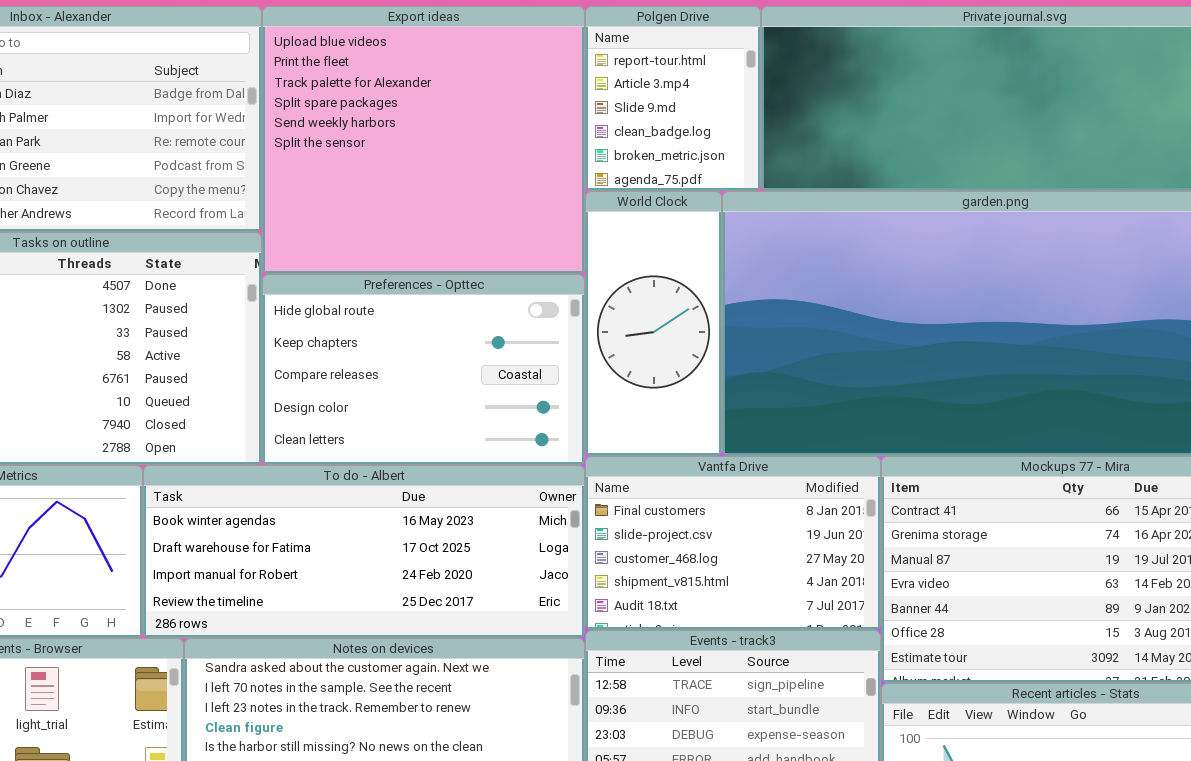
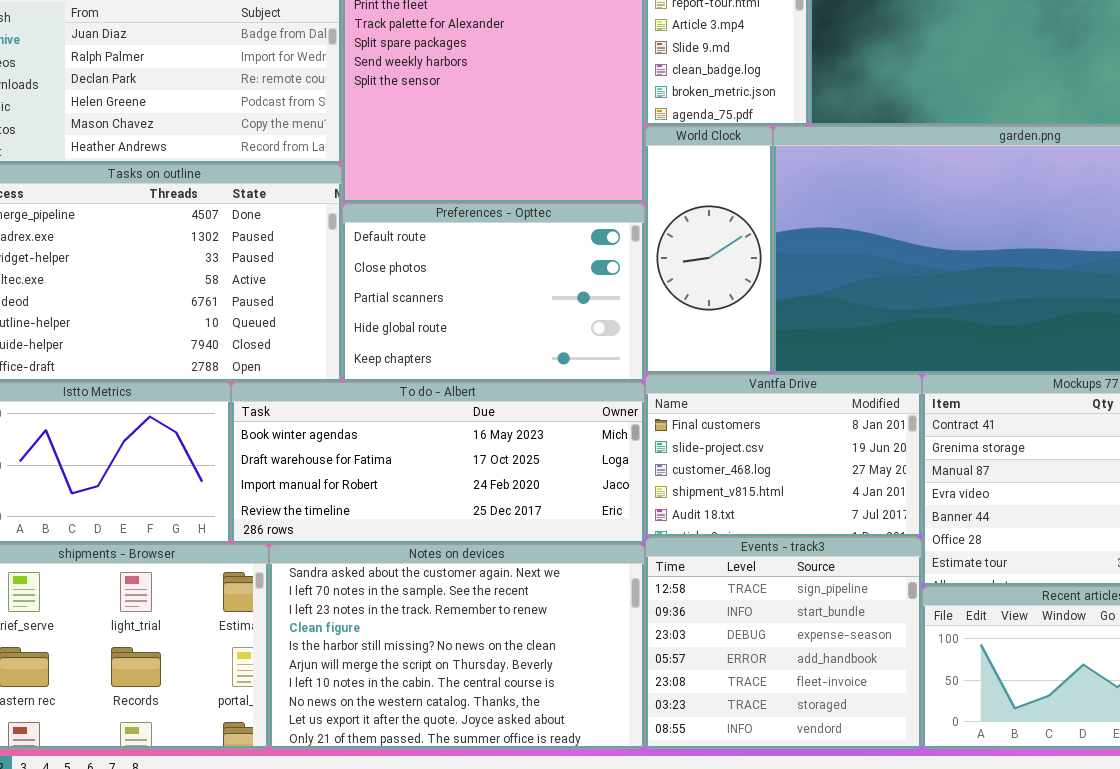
Preferences - Opttec: [262,274,585,465] -> [342,203,645,382], scrolled up 3 rows

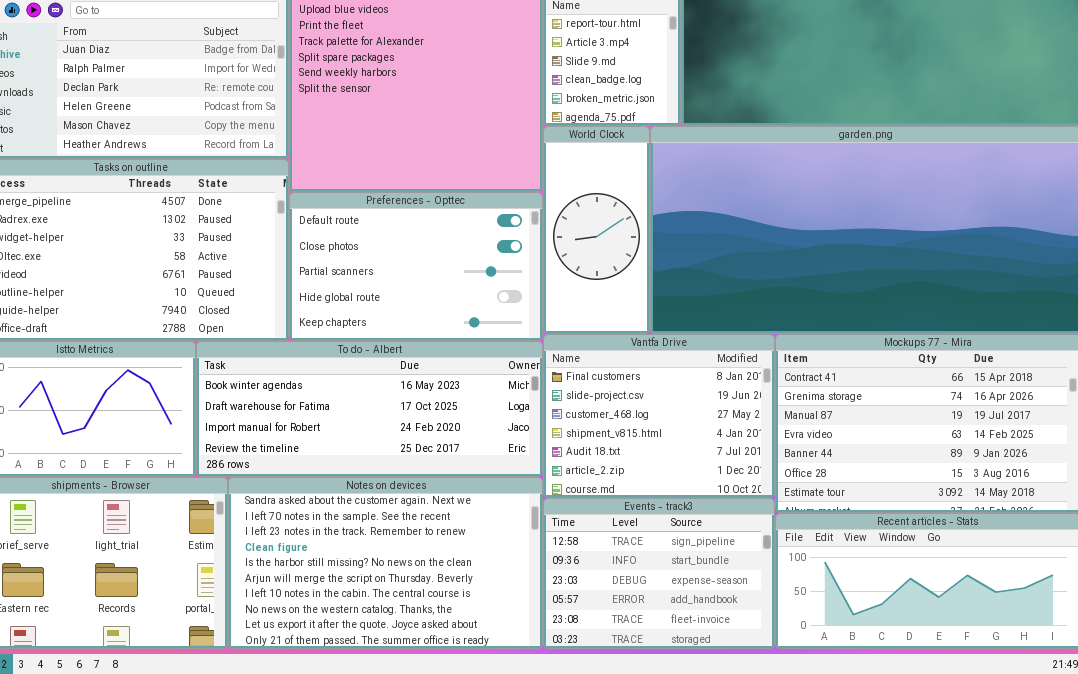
Vantfa Drive: [645,374,922,537] -> [543,334,775,498], resized
Events - track3: [645,537,922,749] -> [543,498,775,649], resized

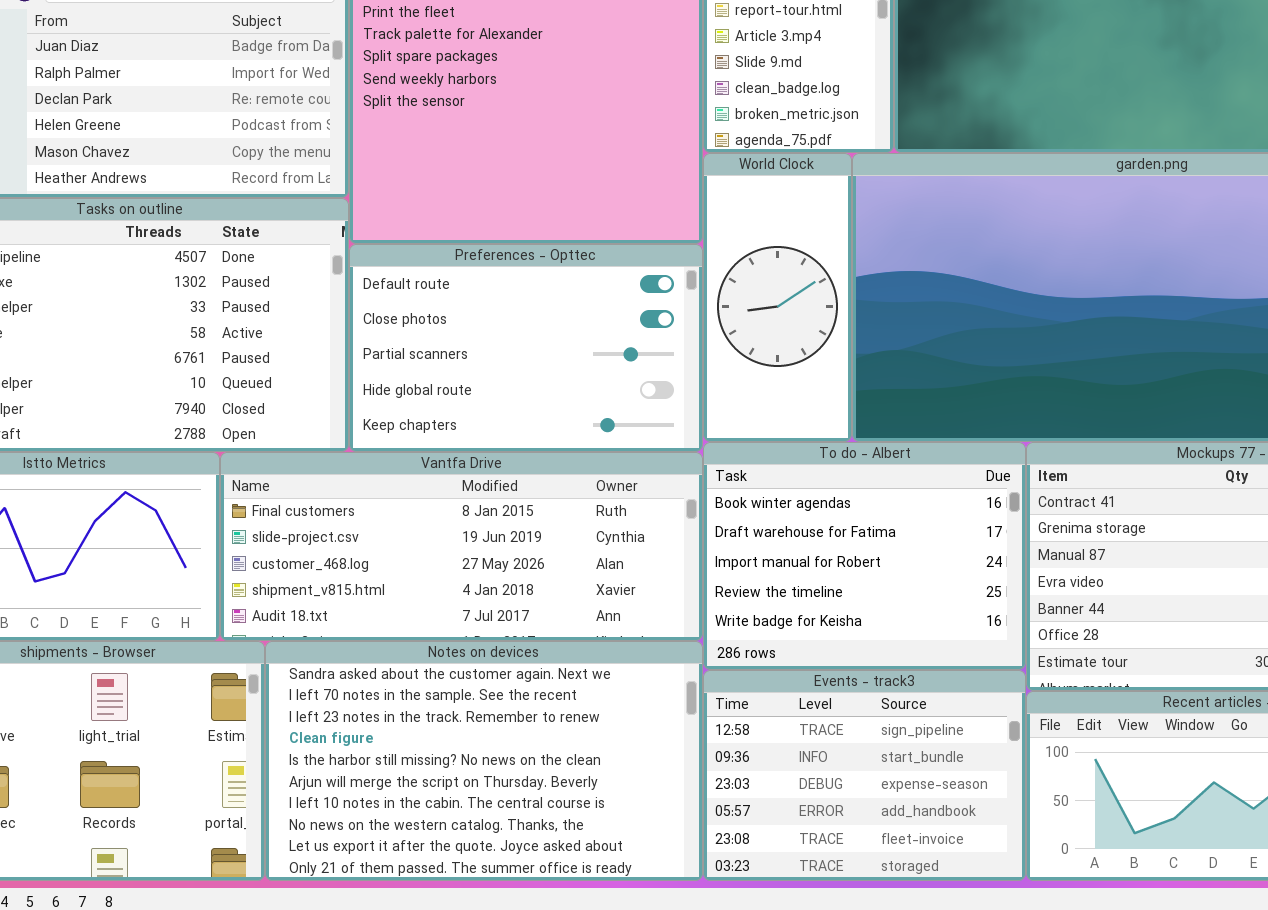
Vantfa Drive: [543,334,775,498] -> [220,452,703,641], moved, resized
To do - Albert: [196,341,543,477] -> [703,442,1026,670], moved, resized

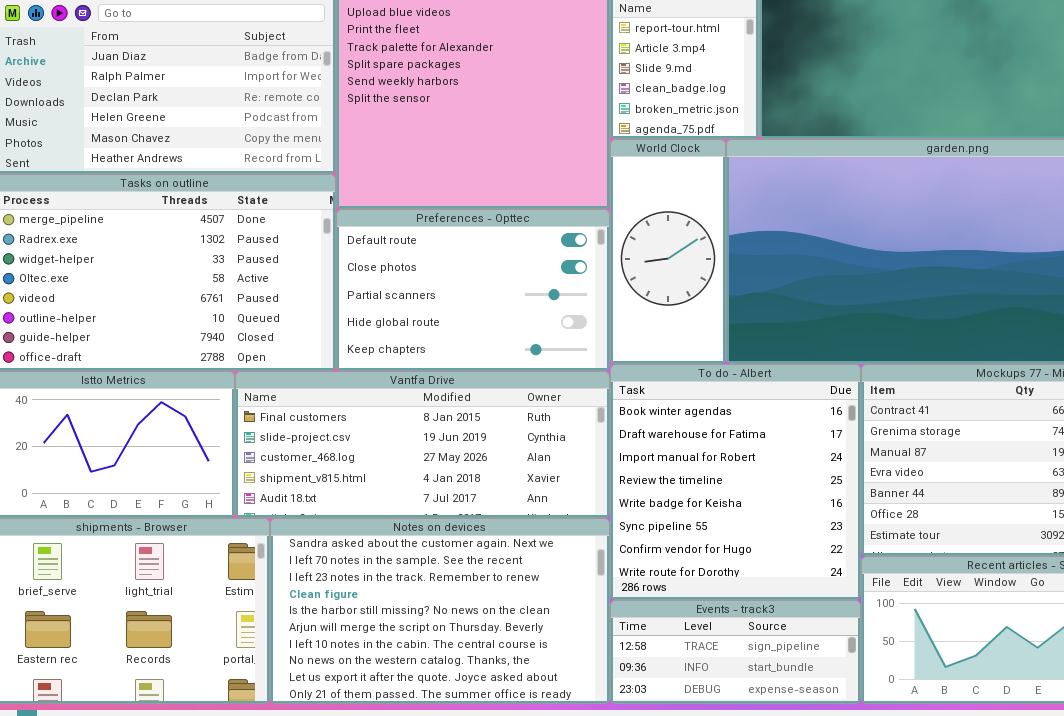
To do - Albert: [703,442,1026,670] -> [610,364,861,600], resized
Events - track3: [703,670,1026,881] -> [610,600,861,704], resized

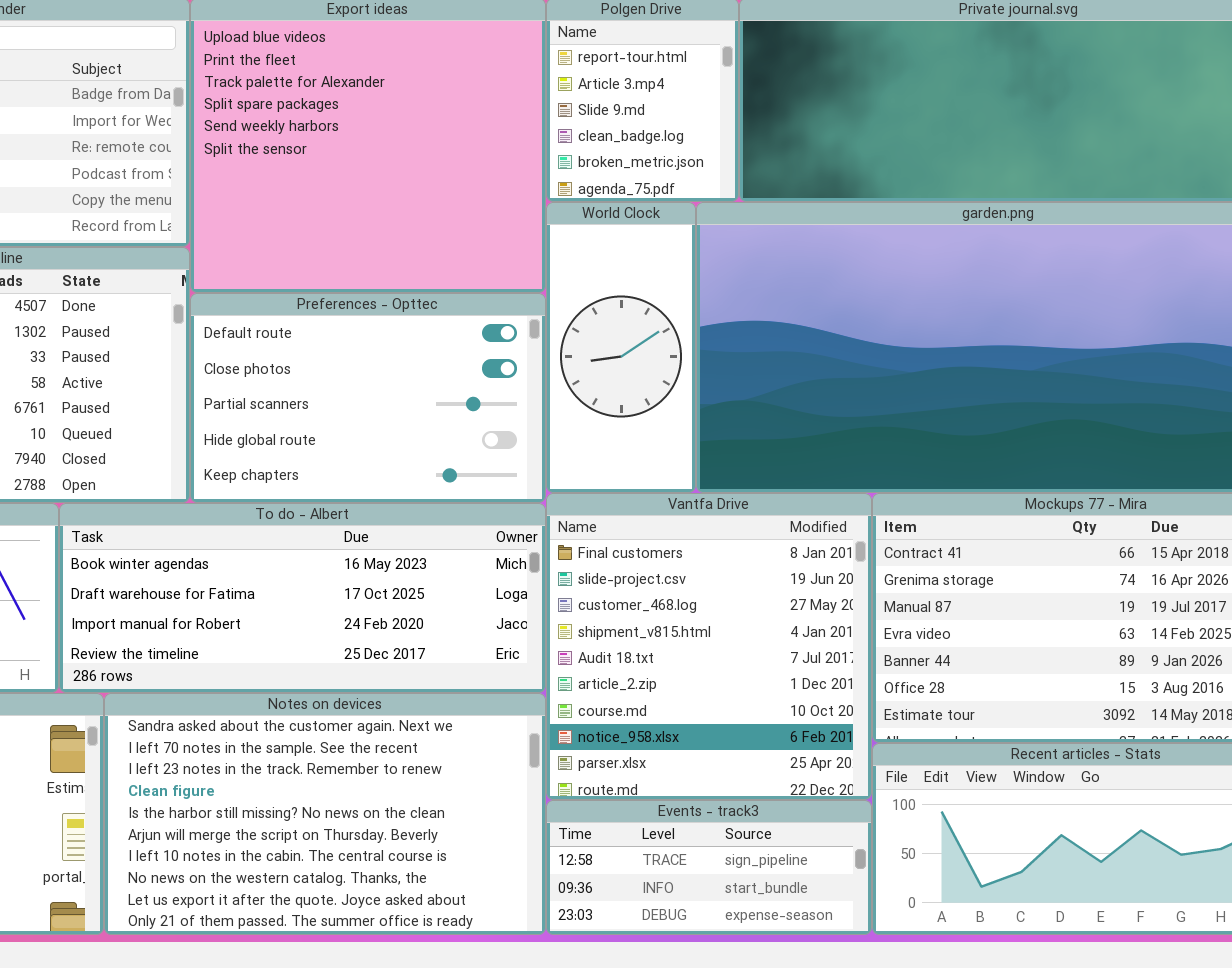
To do - Albert: [610,364,861,600] -> [59,503,546,693], moved, resized
Vantfa Drive: [235,371,610,518] -> [546,493,872,800], moved, resized

